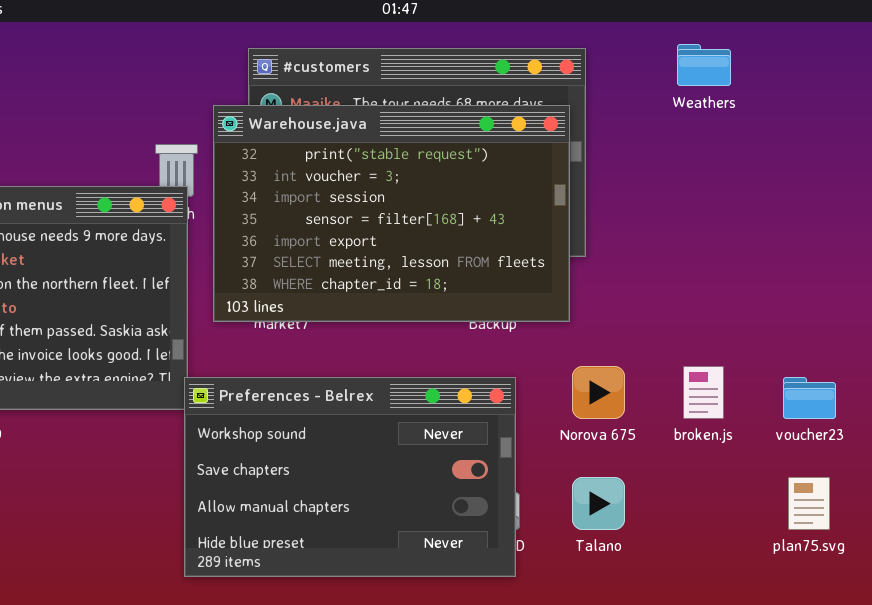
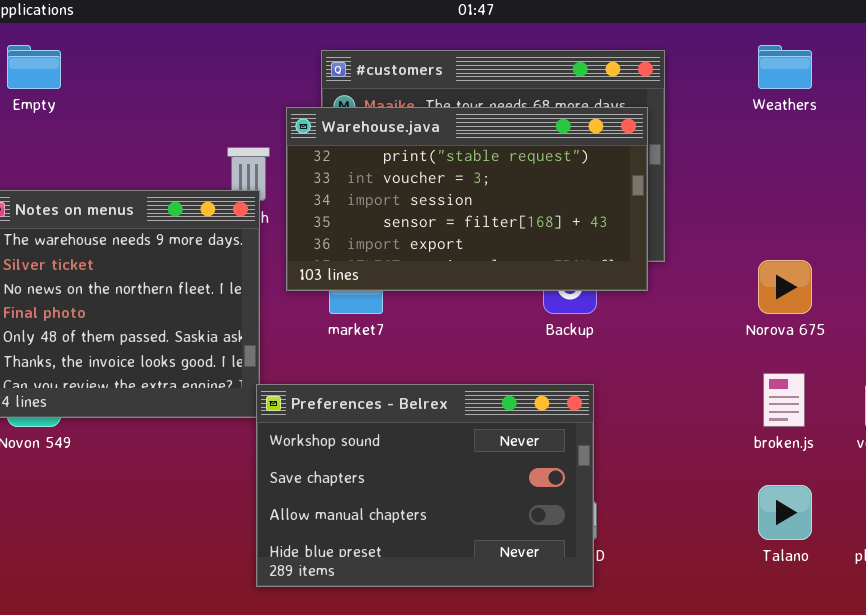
Warehouse.java: [213,105,570,322] -> [286,107,648,291], resized
Norova 675: [572,366,625,419] -> [758,260,812,314], moved
Talano: [572,477,625,530] -> [758,485,812,540], moved

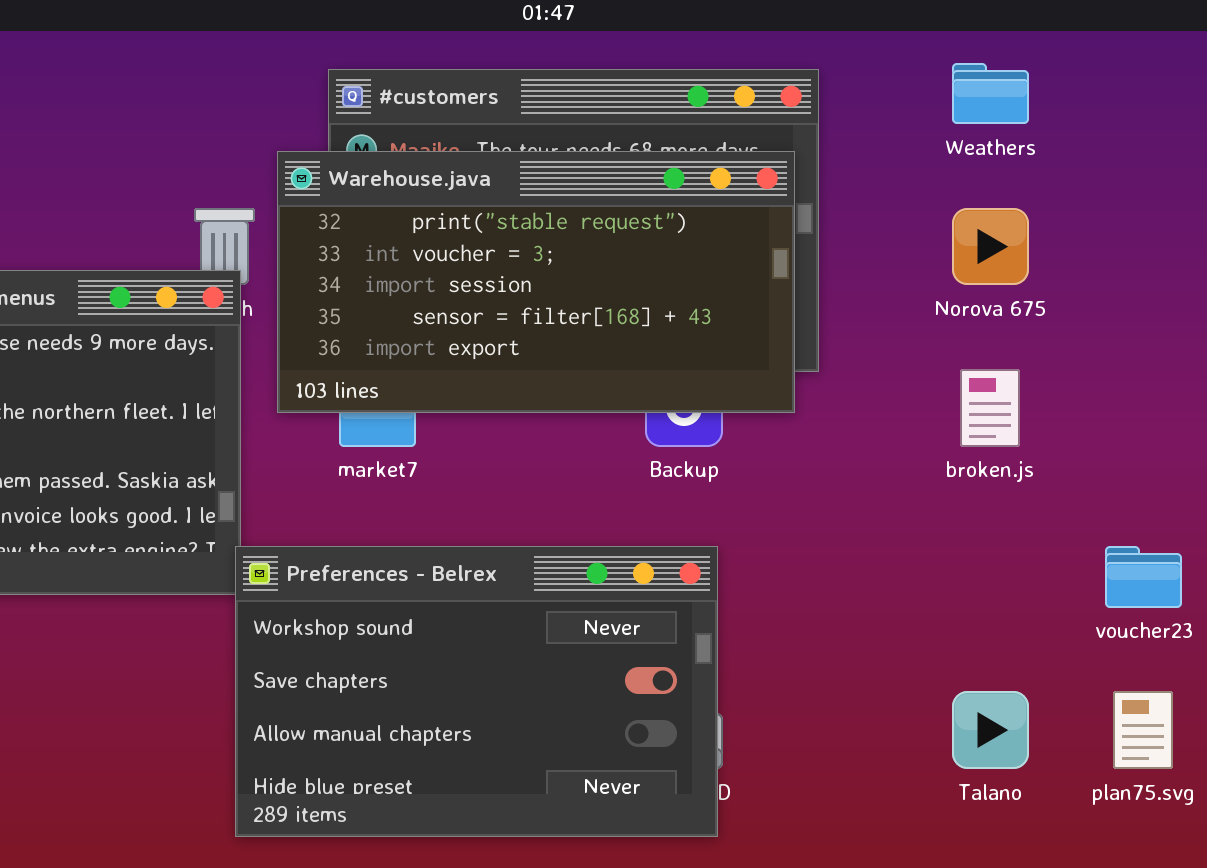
Norova 675: [758,260,812,314] -> [952,208,1029,285], moved
broken.js: [763,373,805,427] -> [960,369,1020,447], moved

